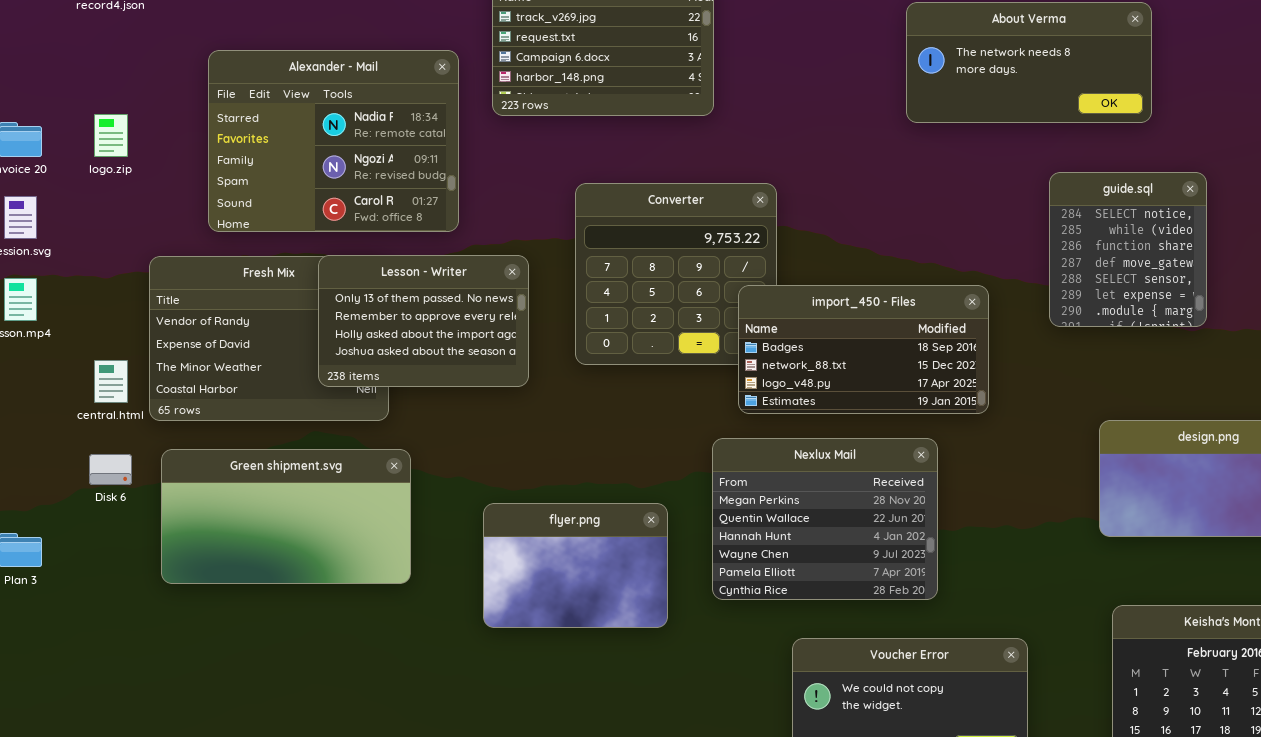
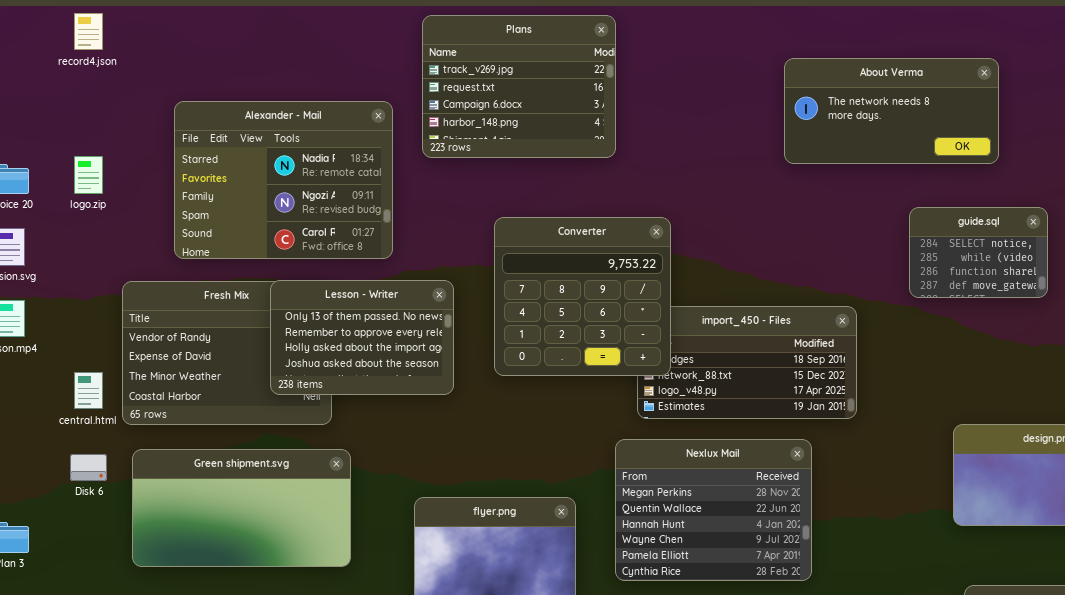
guide.sql: [1049,172,1207,327] -> [909,207,1048,298], resized
Converter: [575,183,777,365] -> [494,217,671,376], raised

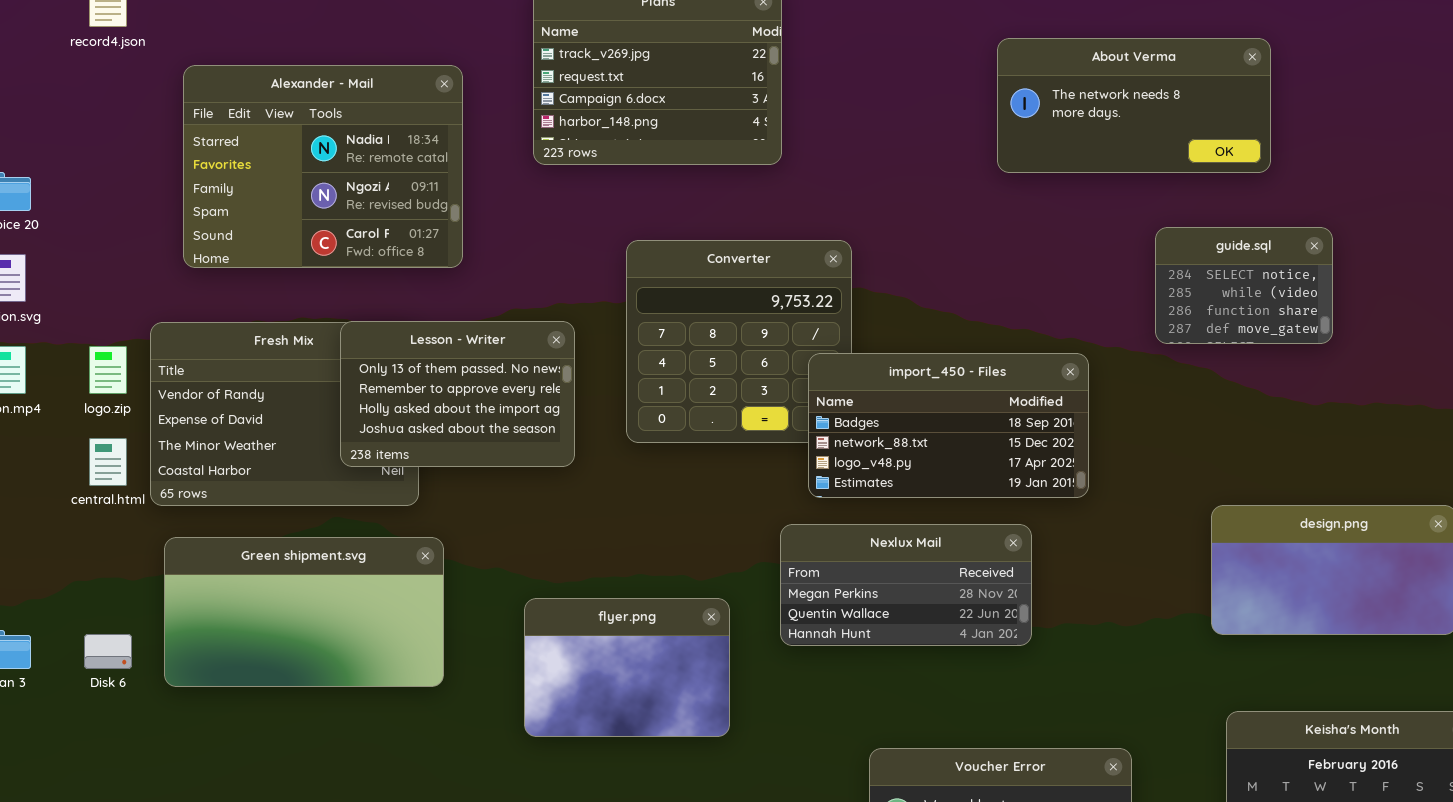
Alexander - Mail: [174,101,393,259] -> [183,65,463,268], moved
logo.zip: [74,156,103,194] -> [89,346,127,394], moved
import_450 - Files: [637,306,857,419] -> [808,353,1089,498], raised
Nexlux Mail: [615,439,812,581] -> [780,524,1032,646], resized
Disk 6: [70,454,107,481] -> [84,634,132,669], moved

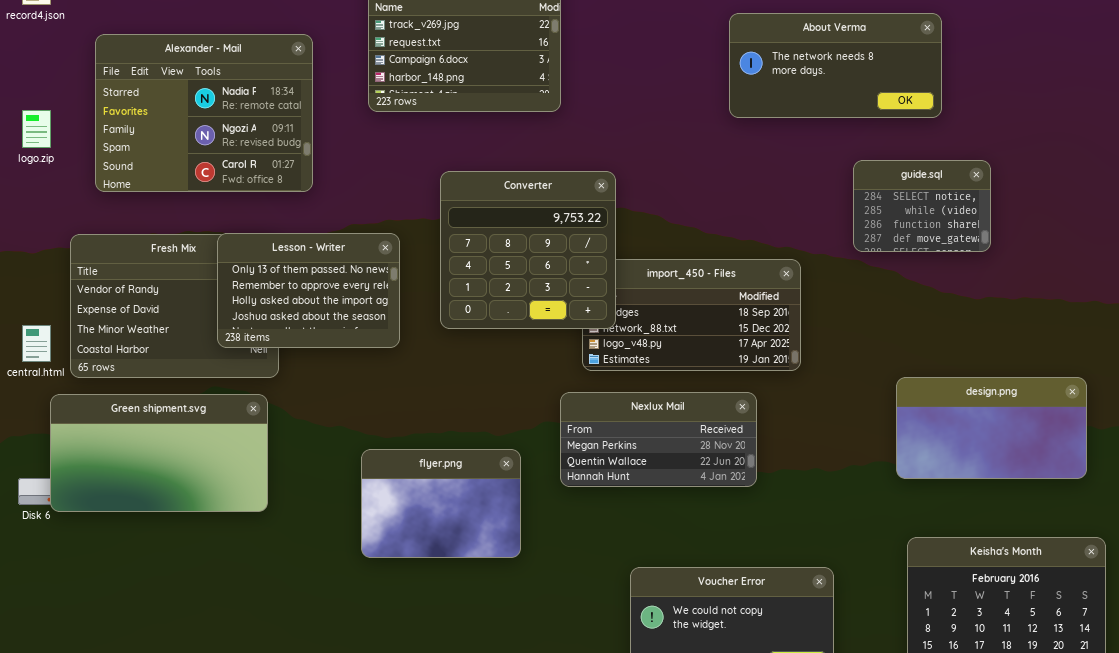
Converter: [626,240,852,443] -> [440,171,616,329], raised
logo.zip: [89,346,127,394] -> [22,110,51,148], moved
Green shipment.svg: [164,537,444,687] -> [50,394,268,512], moved

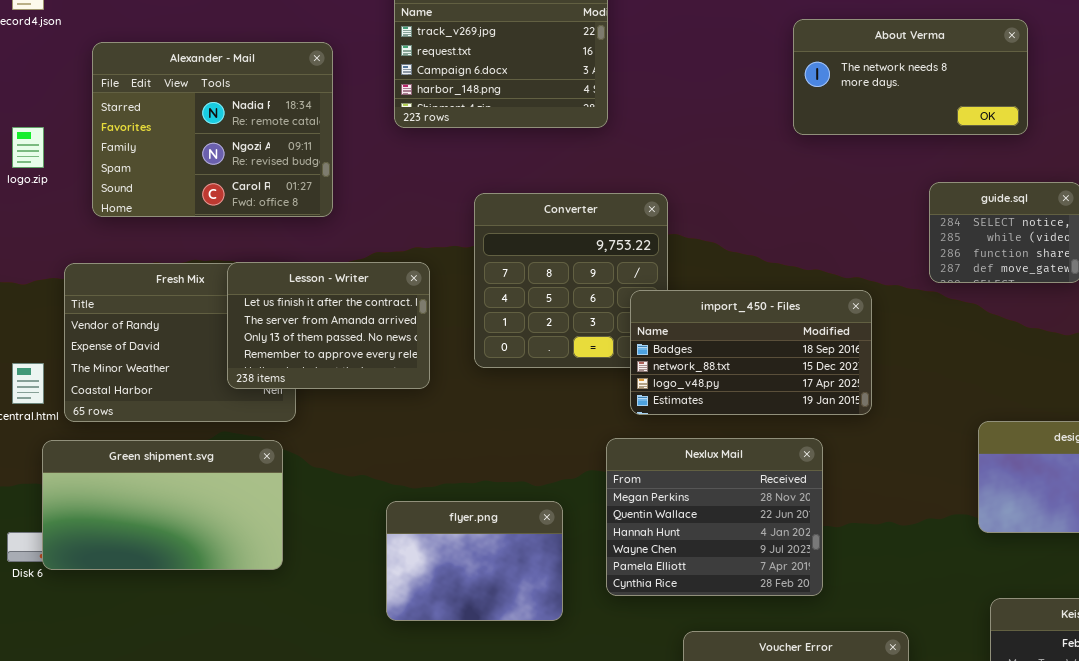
Lesson - Writer: [217,233,400,348] -> [227,262,430,389], scrolled up 2 rows
import_450 - Files: [582,259,801,371] -> [630,290,872,415], raised
Nexlux Mail: [560,392,757,487] -> [606,438,823,596], resized

